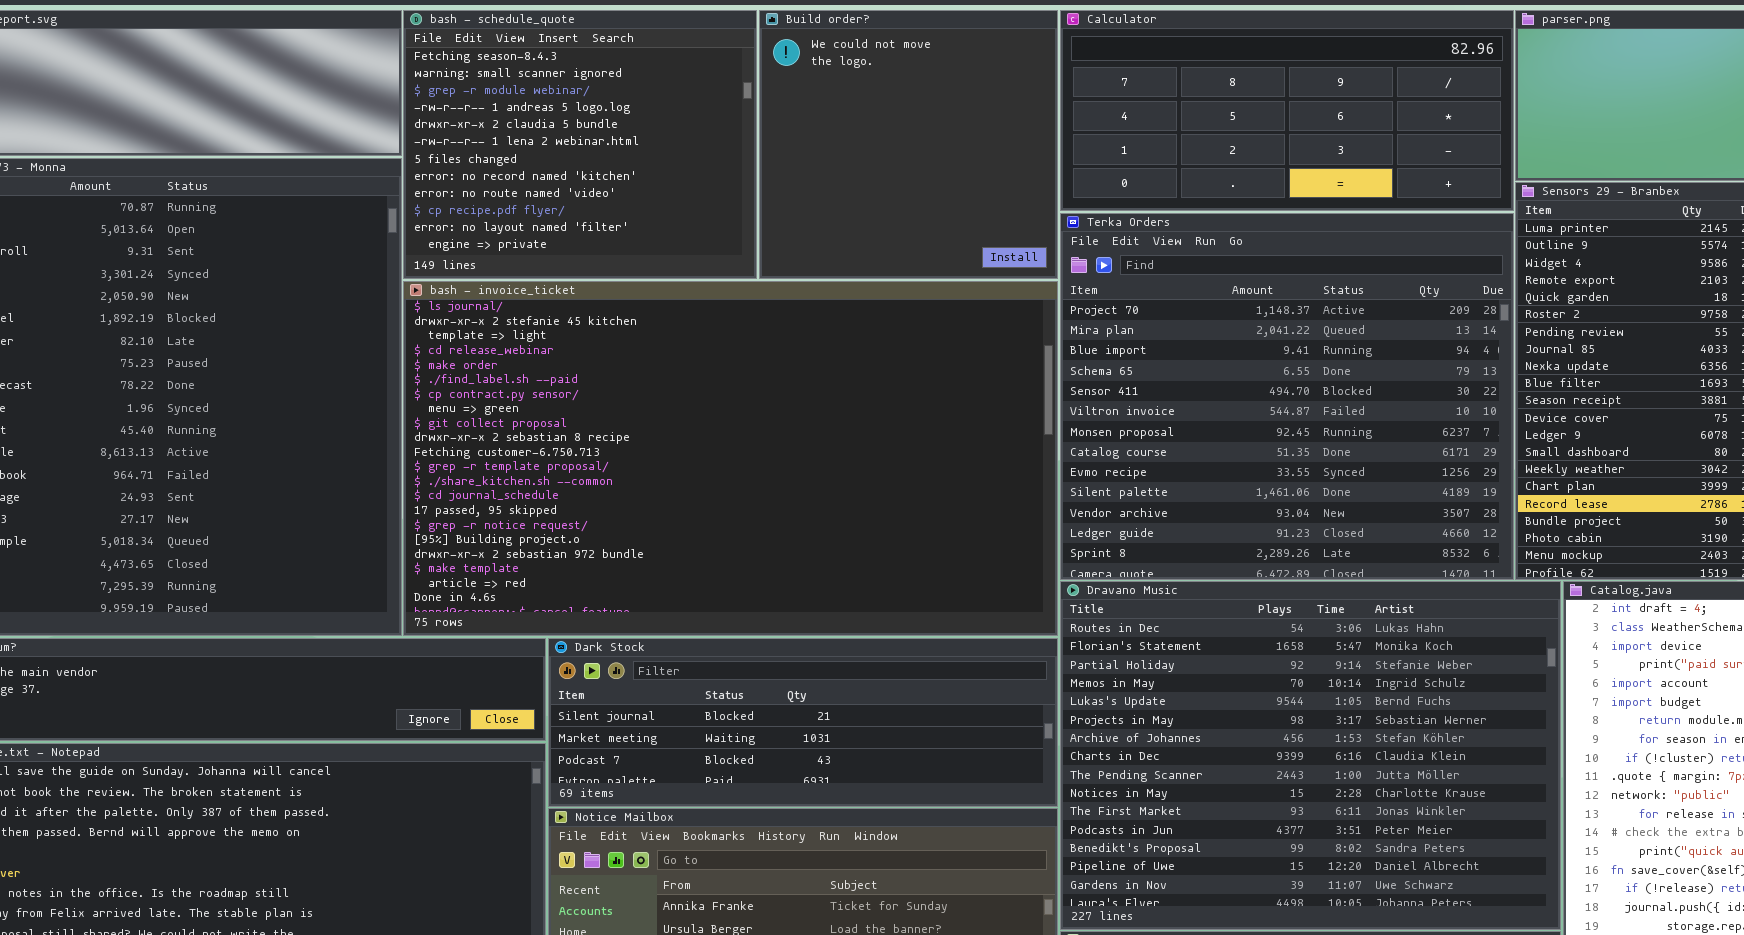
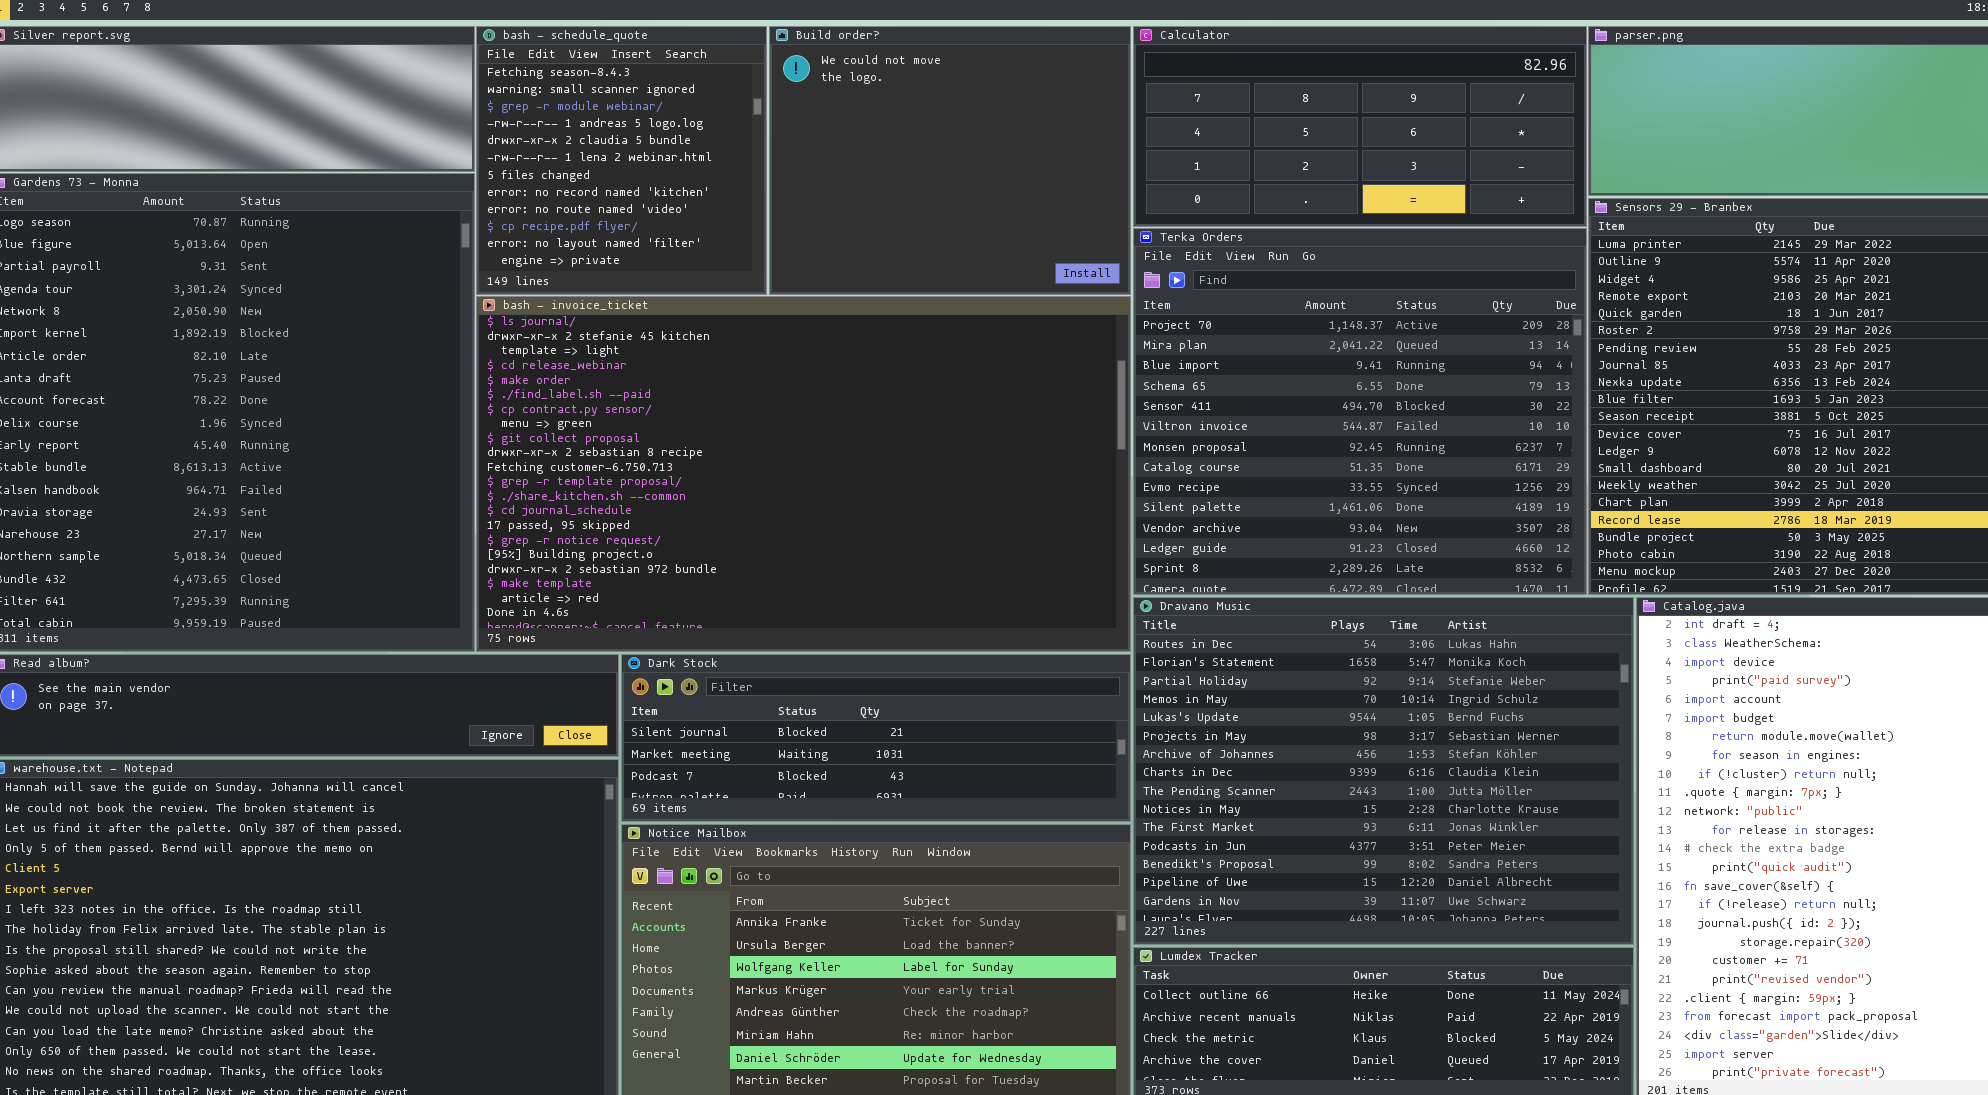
bash - schedule_quote: [403,10,757,279] -> [476,26,767,295], resized
Build order?: [759,10,1058,279] -> [769,26,1131,295], resized

